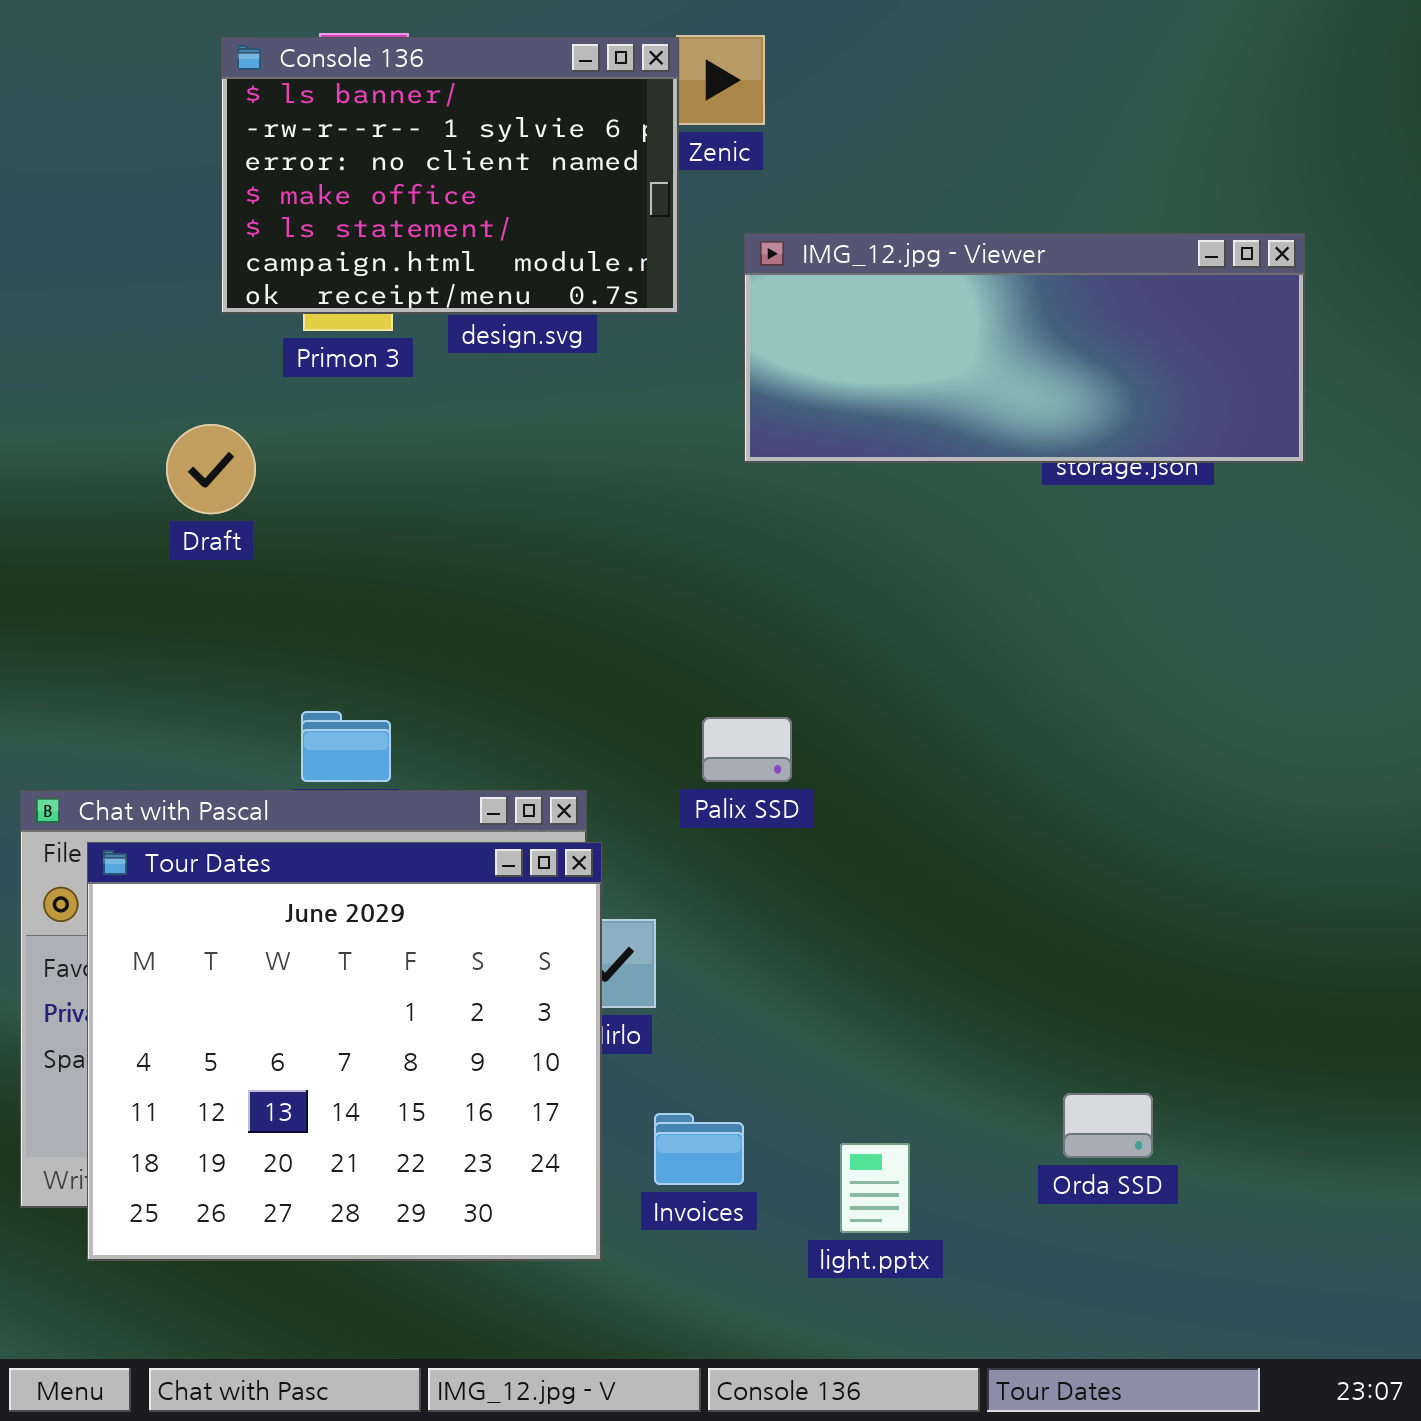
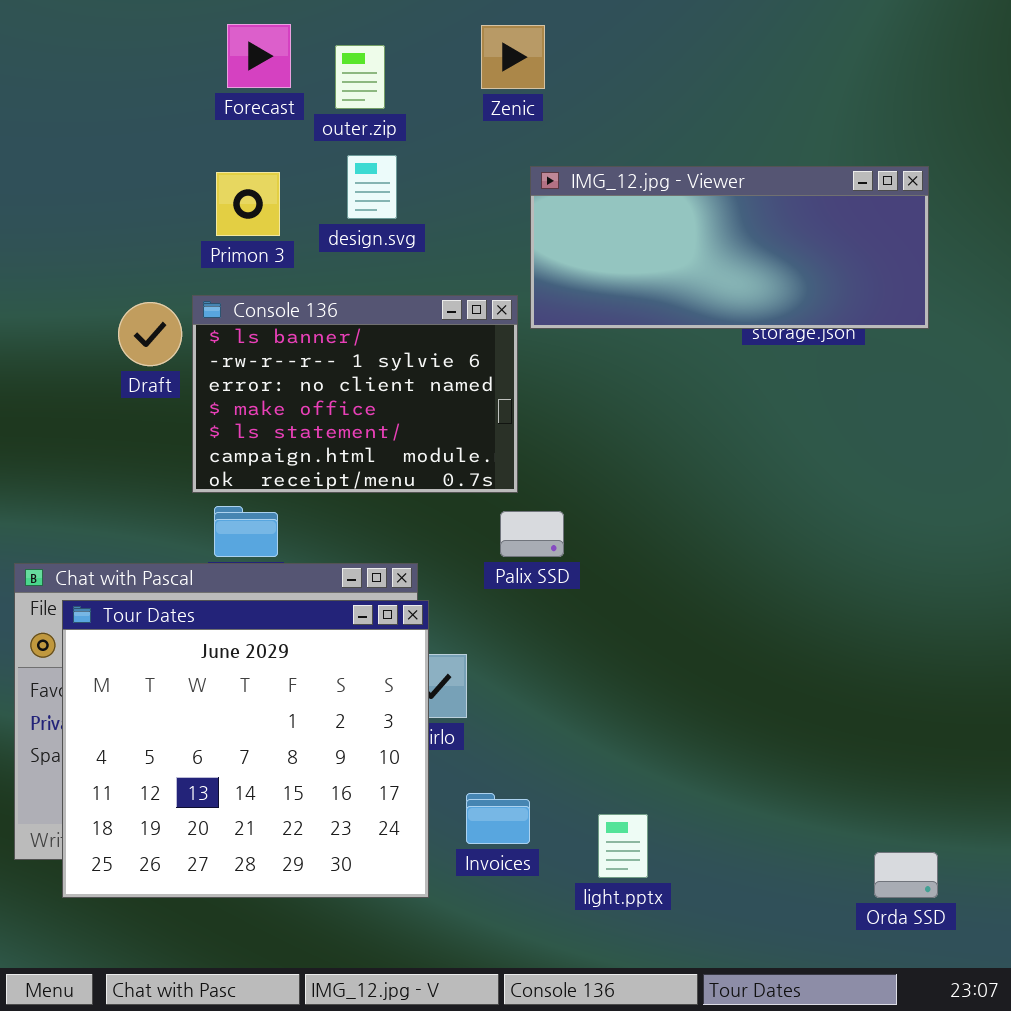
Console 136: [221,37,679,314] -> [192,295,518,493], moved
Orda SSD: [1063,1093,1153,1158] -> [874,852,938,898], moved

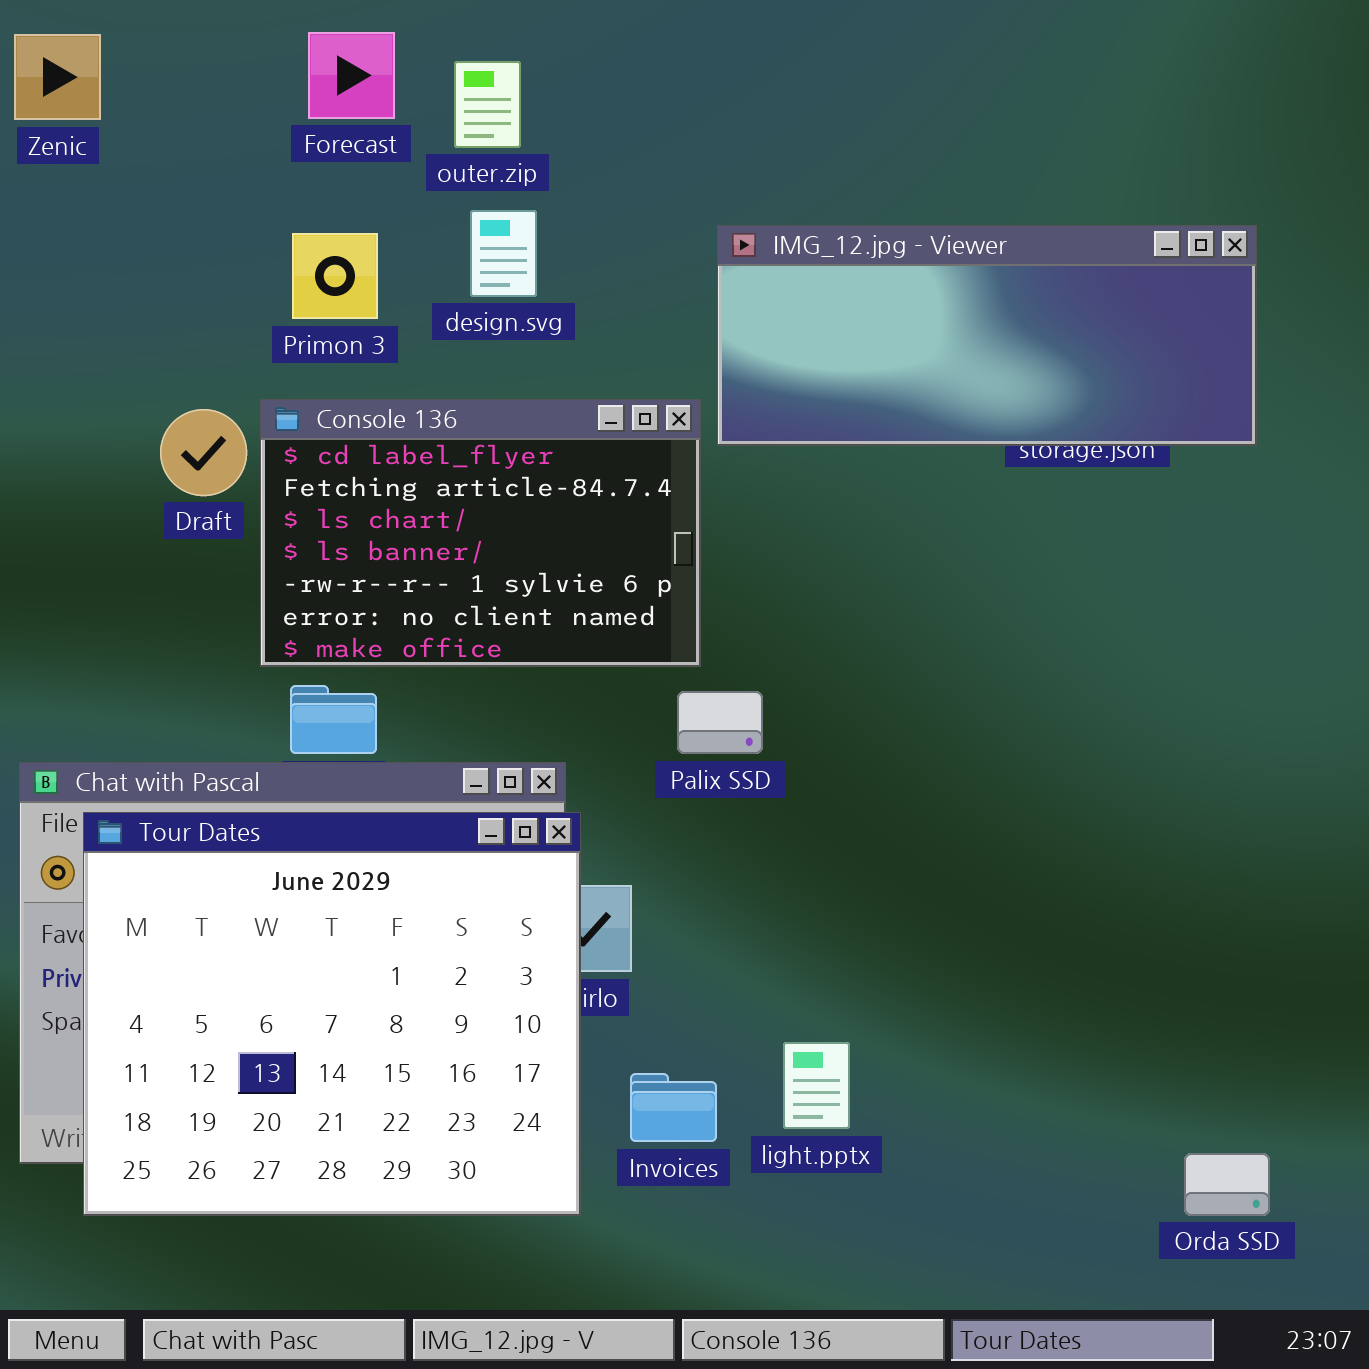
Zenic: [481,25,545,89] -> [14,34,101,120], moved
Console 136: [192,295,518,493] -> [260,399,701,667], scrolled up 3 rows
light.pptx: [598,814,648,878] -> [783,1042,850,1129], moved

